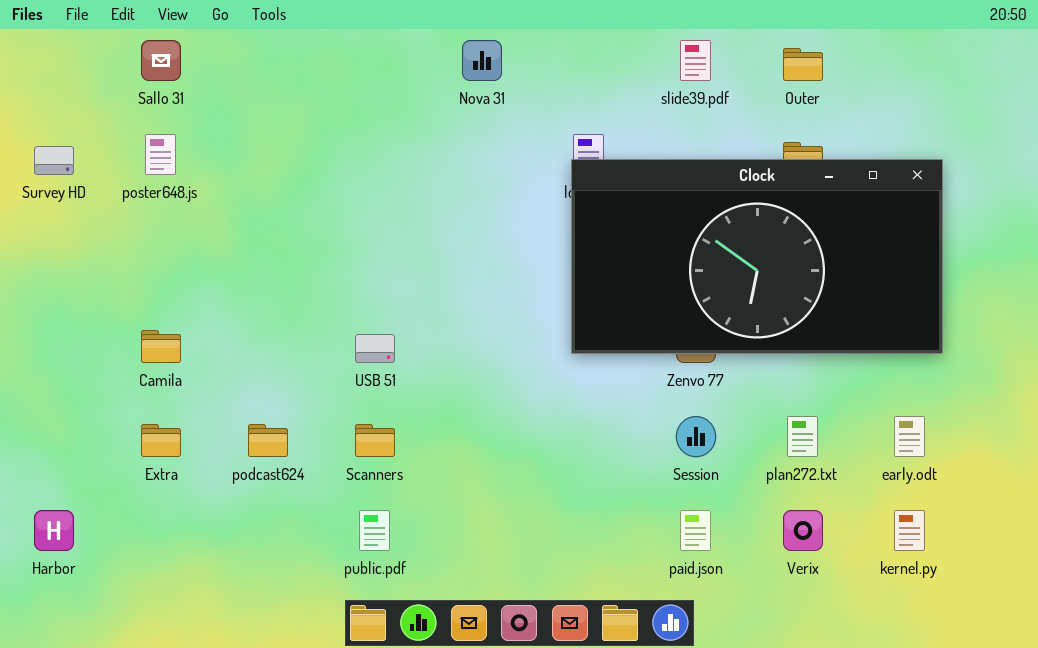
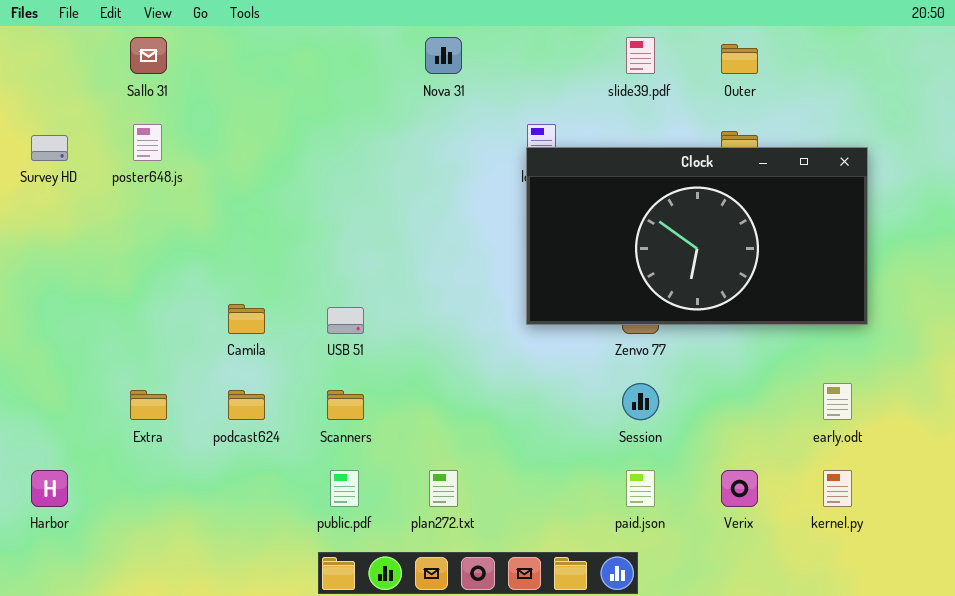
Camila: [141,330,181,363] -> [228,304,265,334], moved
plan272.txt: [787,416,818,457] -> [429,470,458,507], moved

